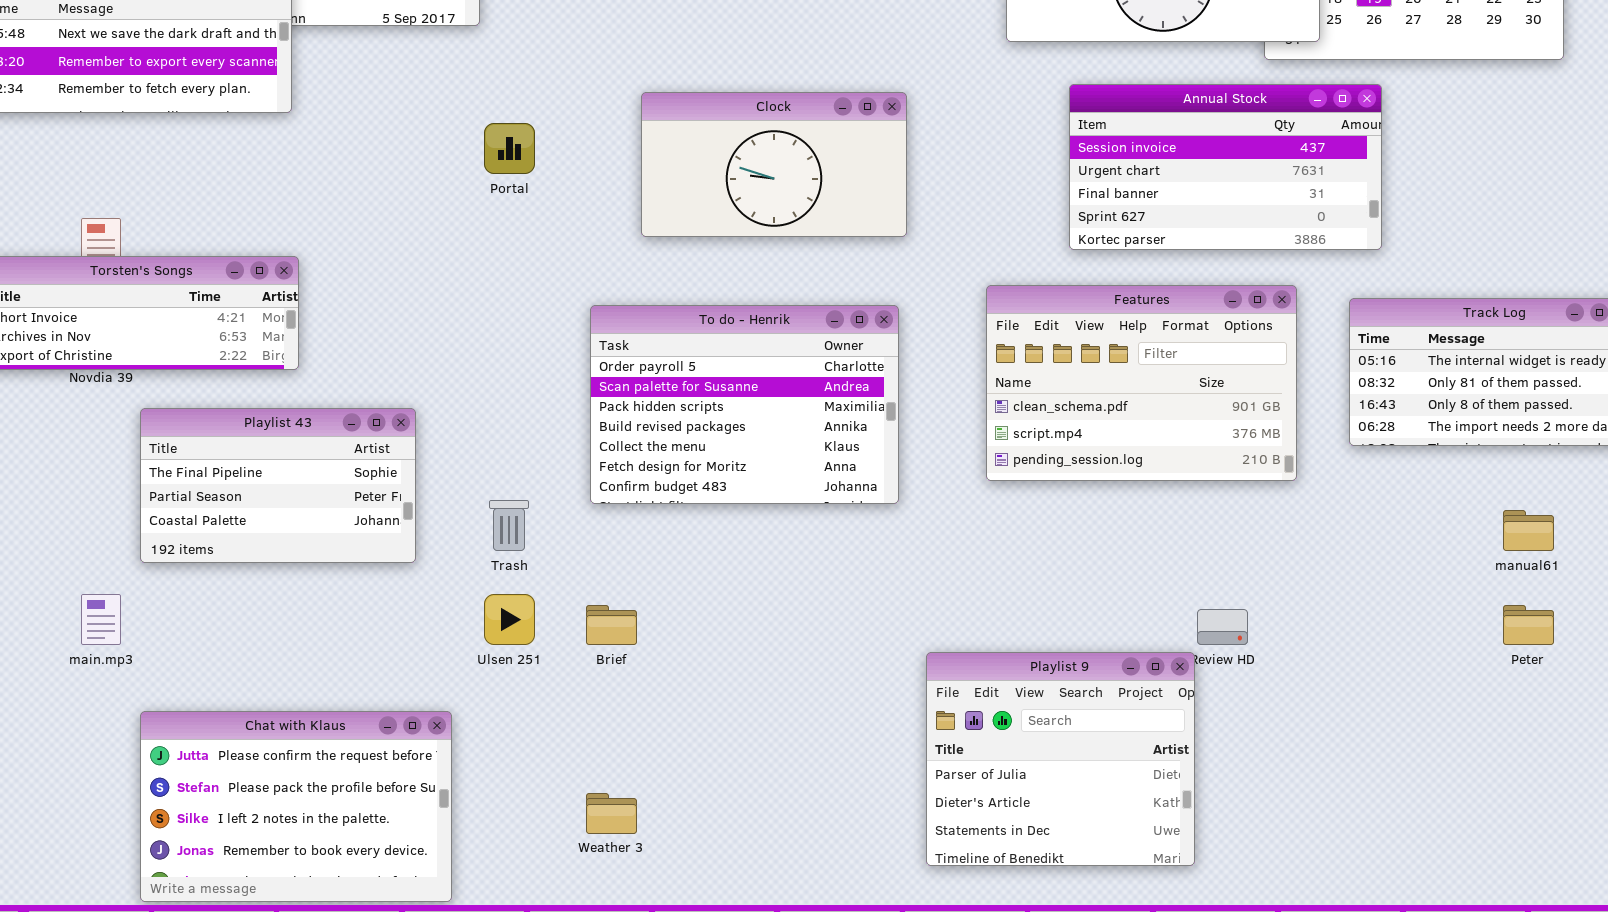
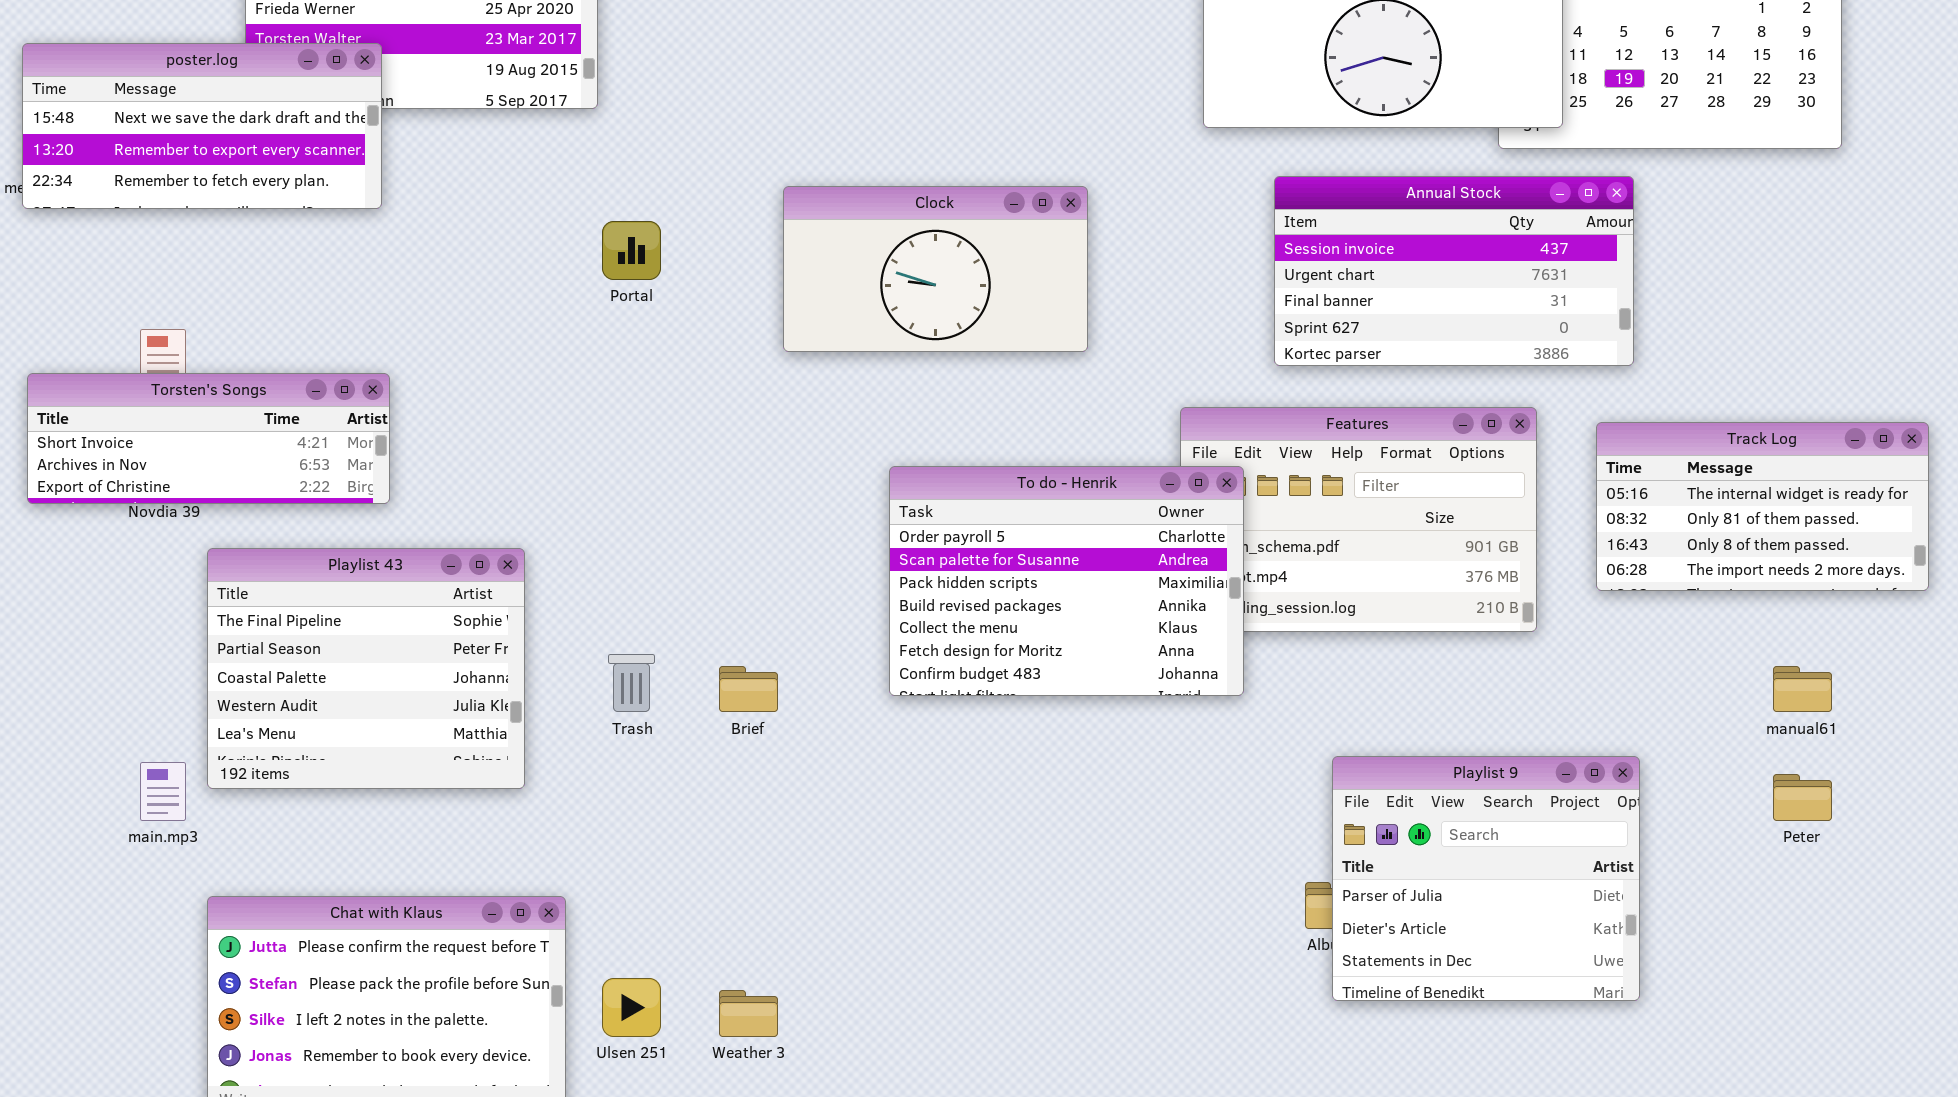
To do - Henrik: [590,305,899,504] -> [889,466,1244,696], moved
Playlist 43: [140,408,416,563] -> [207,548,525,789], resized
Ulsen 251: [484,594,535,645] -> [602,978,661,1037], moved
Brief: [586,605,637,645] -> [719,666,778,712], moved
Playlist 9: [926,652,1195,866] -> [1332,756,1640,1001], moved

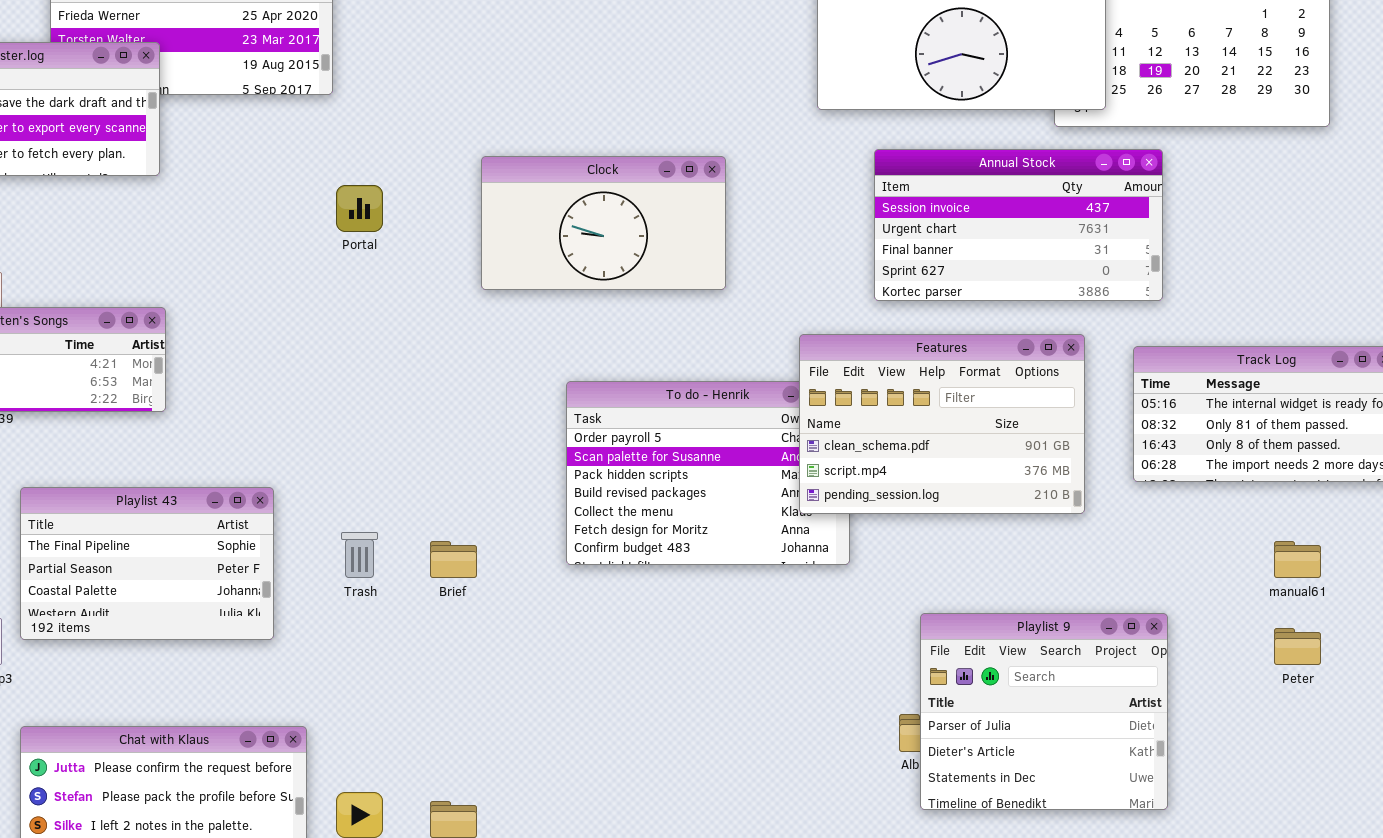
Features: [1180,407,1537,632] -> [799,334,1085,514], raised
Playlist 43: [207,548,525,789] -> [20,487,274,640], resized

